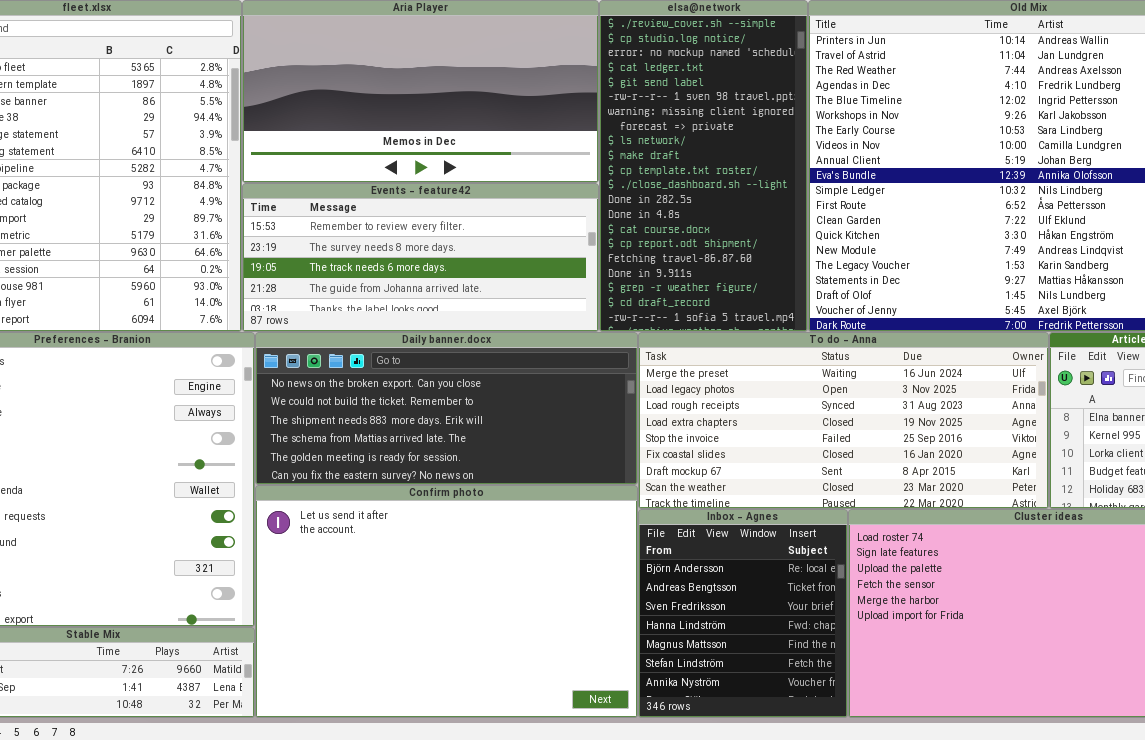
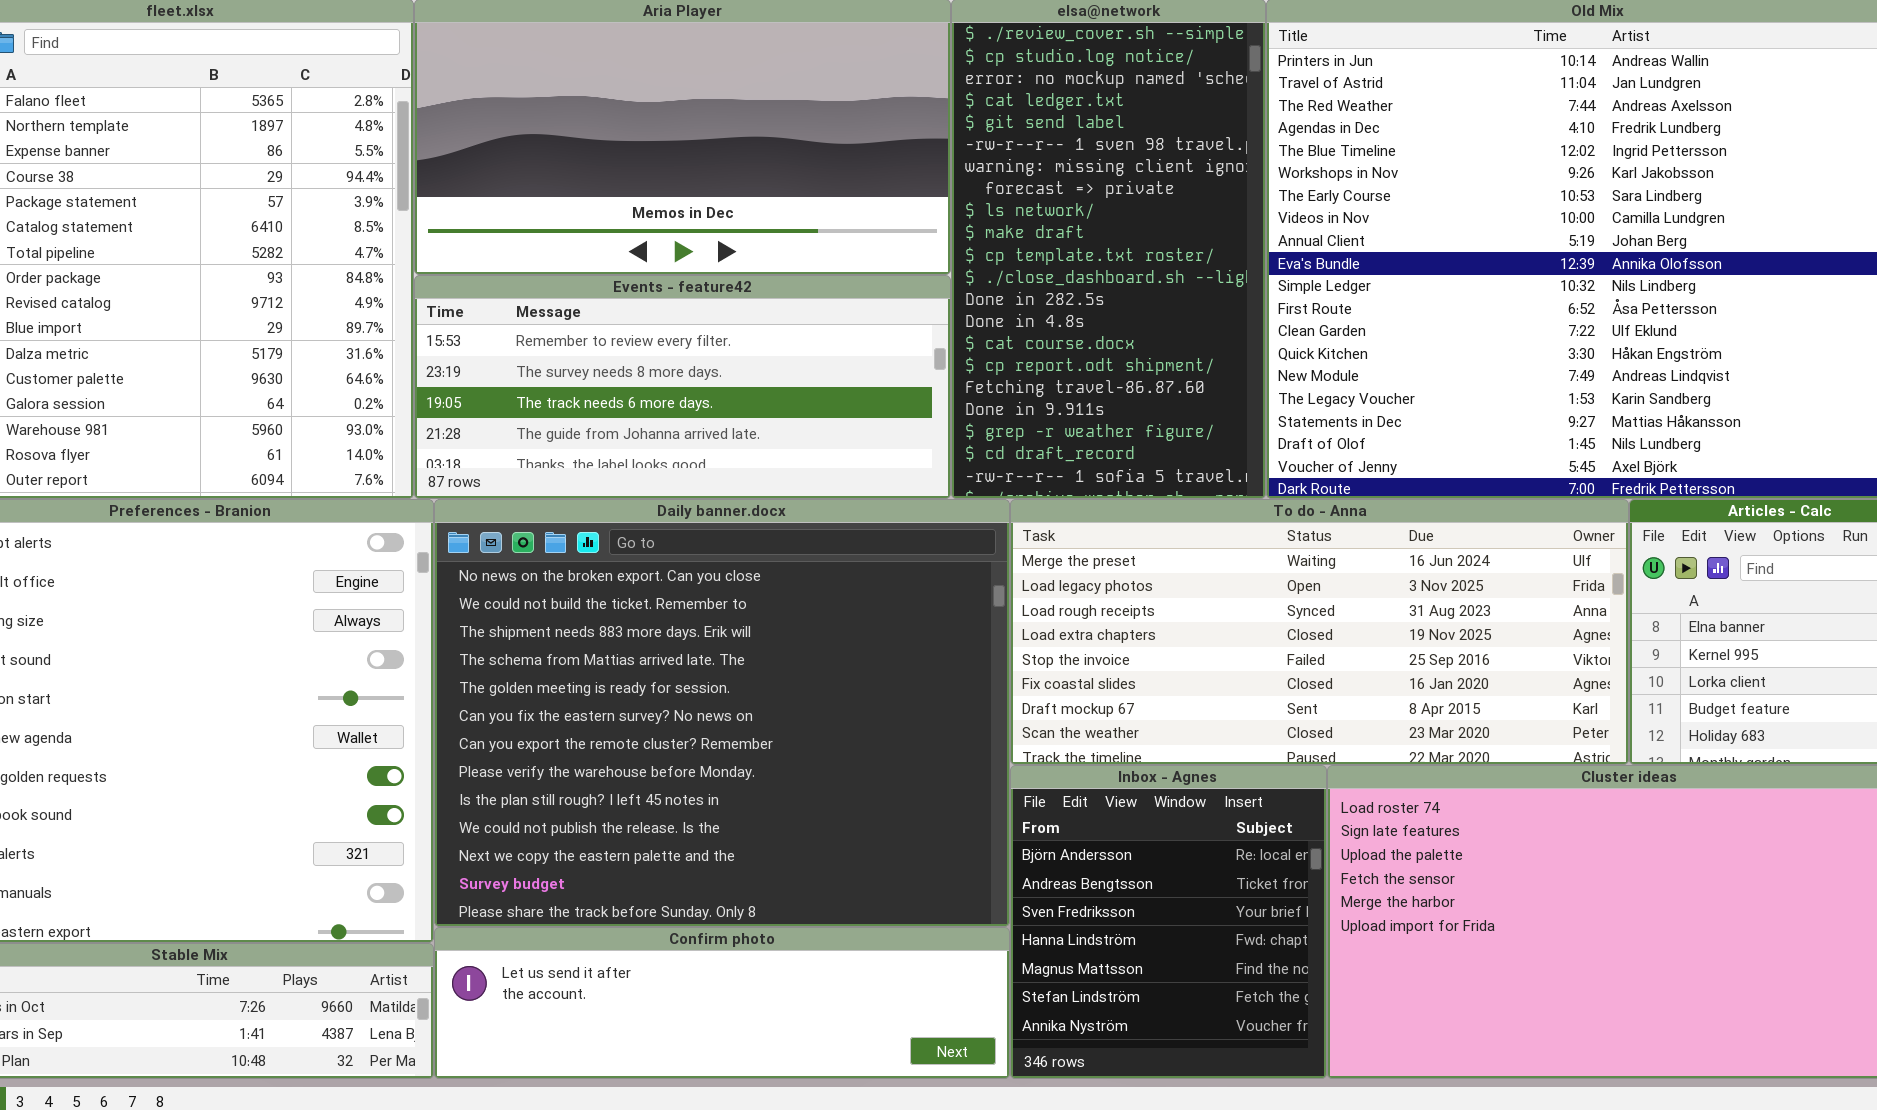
Daily banner.docx: [255,332,638,485] -> [434,499,1010,927], resized
Confirm photo: [255,485,638,718] -> [434,927,1010,1079], resized

